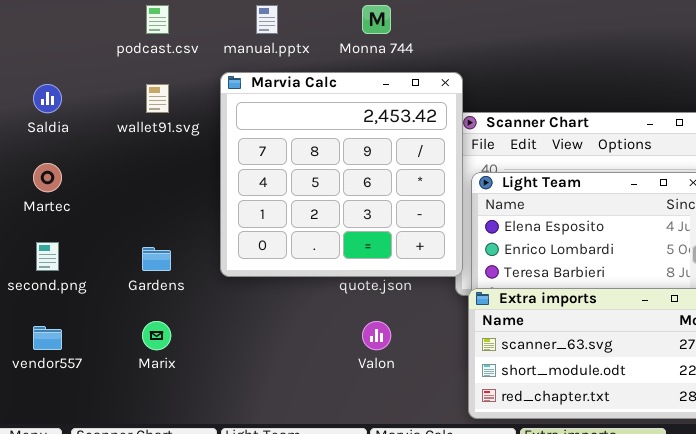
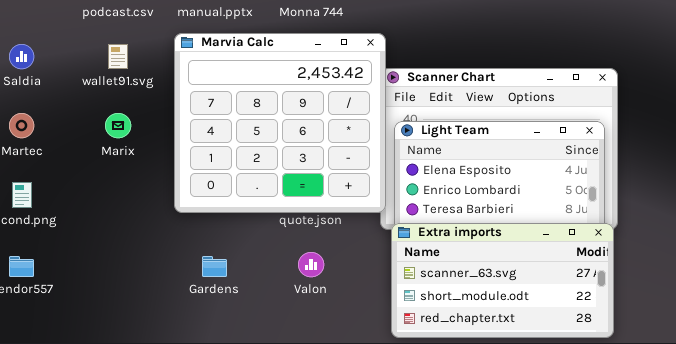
Gardens: [142,247,171,271] -> [202,256,227,277], moved
Marix: [142,321,171,350] -> [105,113,131,138], moved

